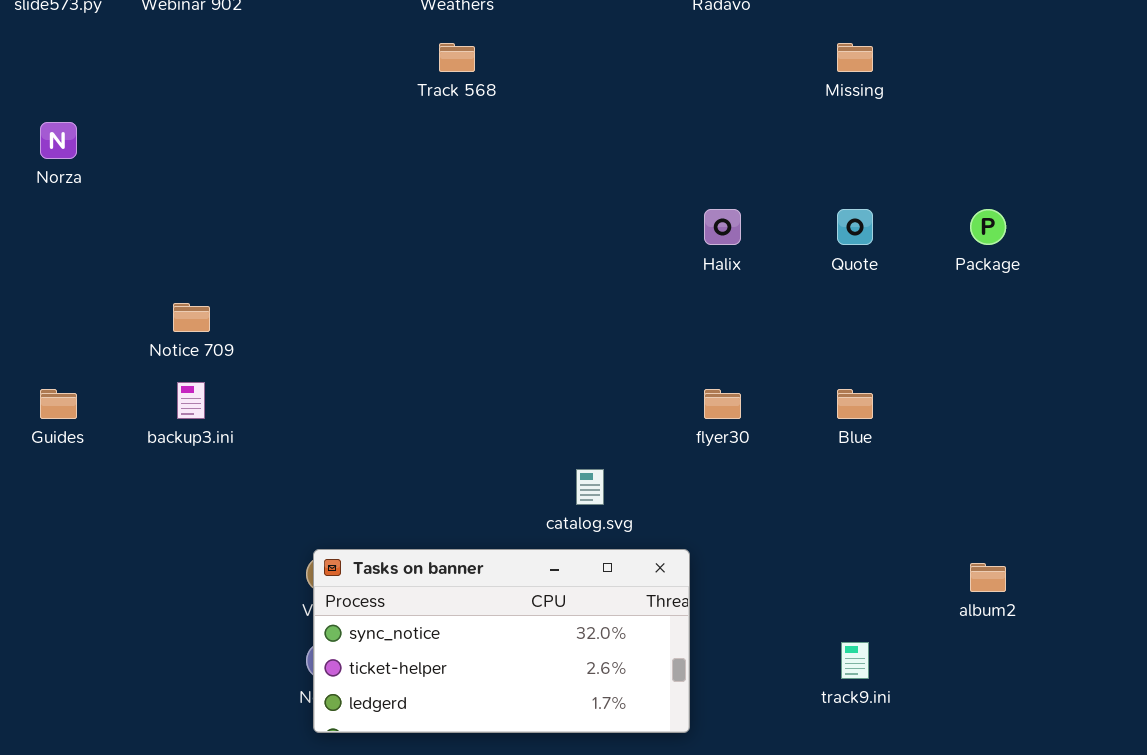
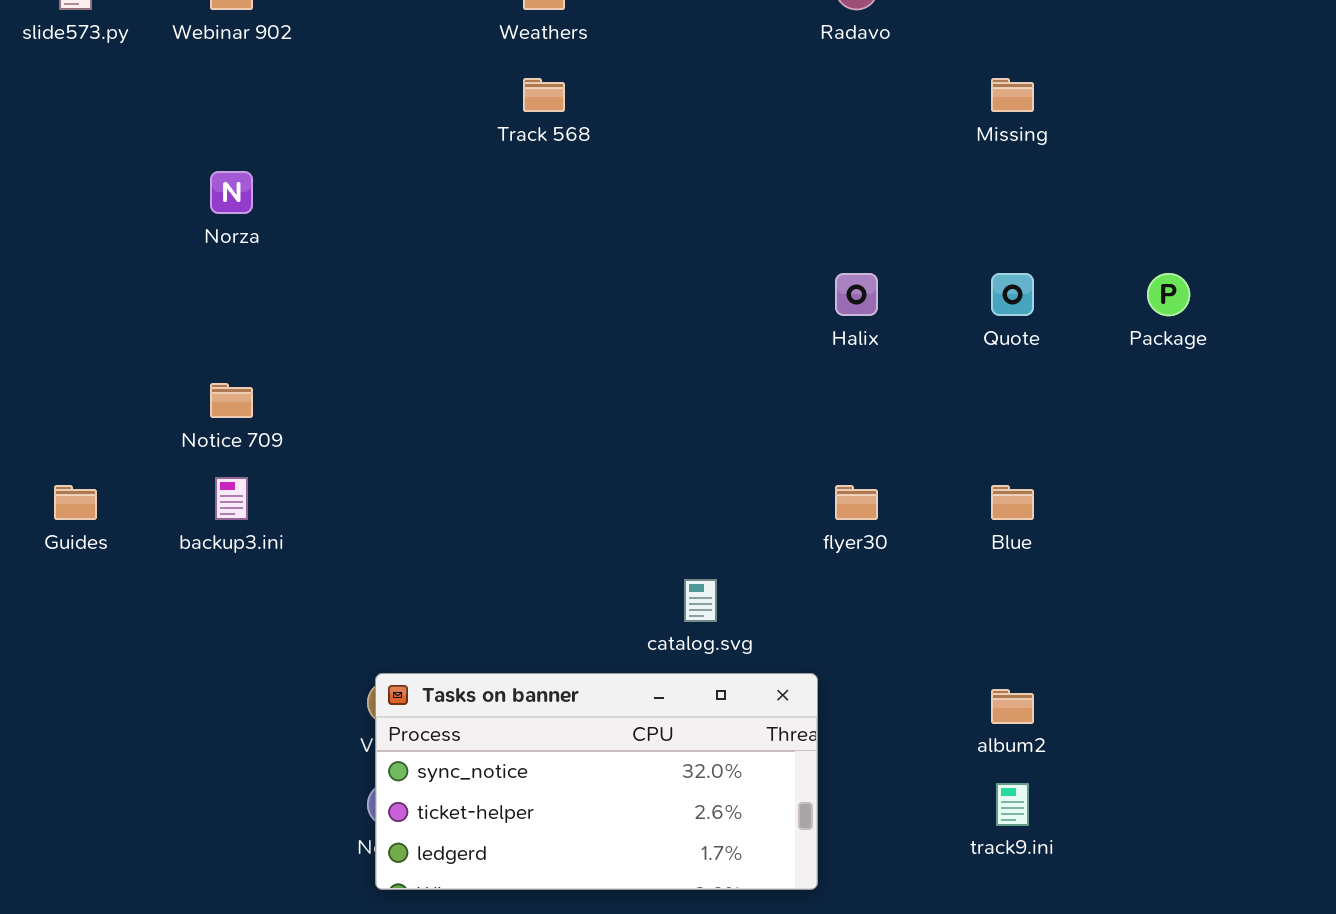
Norza: [40,122,77,159] -> [210,171,253,214], moved
album2: [970,563,1006,592] -> [991,689,1034,724], moved

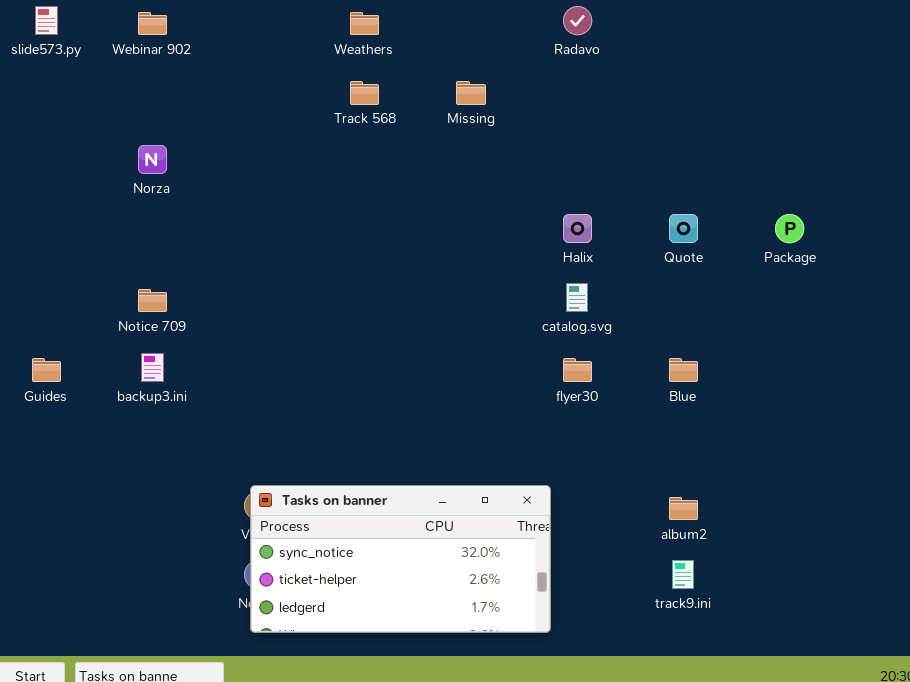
Missing: [991,78,1034,112] -> [456,81,486,105], moved
catalog.svg: [684,579,717,622] -> [566,283,588,312], moved

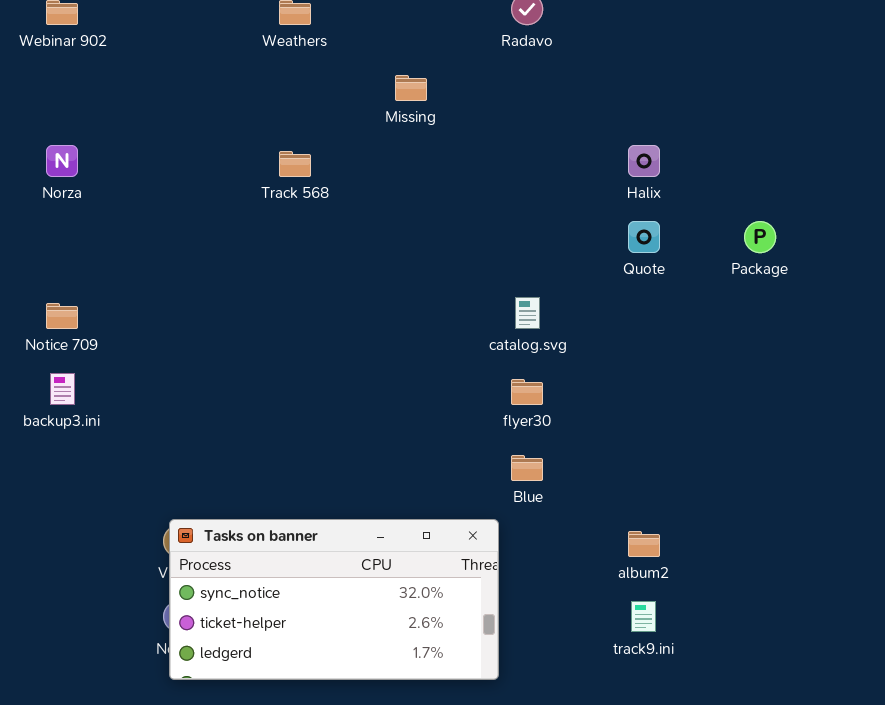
Track 568: [350,81,379,105] -> [279,151,311,177], moved
Halix: [563,214,592,243] -> [628,145,660,177], moved
Blue: [669,358,698,382] -> [511,455,543,481], moved

